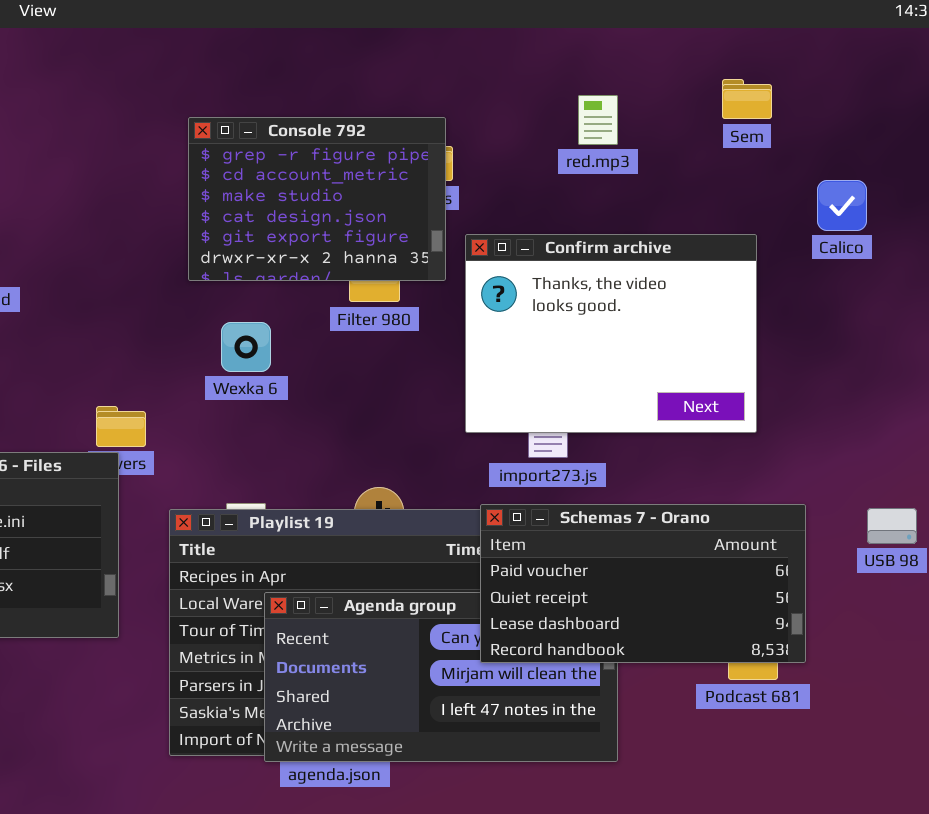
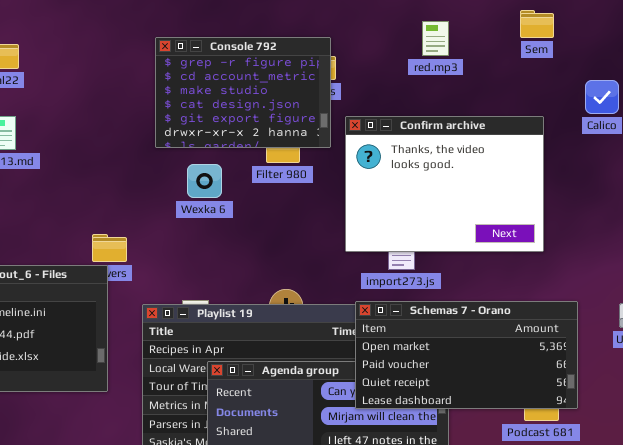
Wexka 6: [221,322,271,372] -> [187,164,222,198], moved
Schemas 7 - Orano: [480,504,806,663] -> [355,301,578,409], scrolled up 1 row

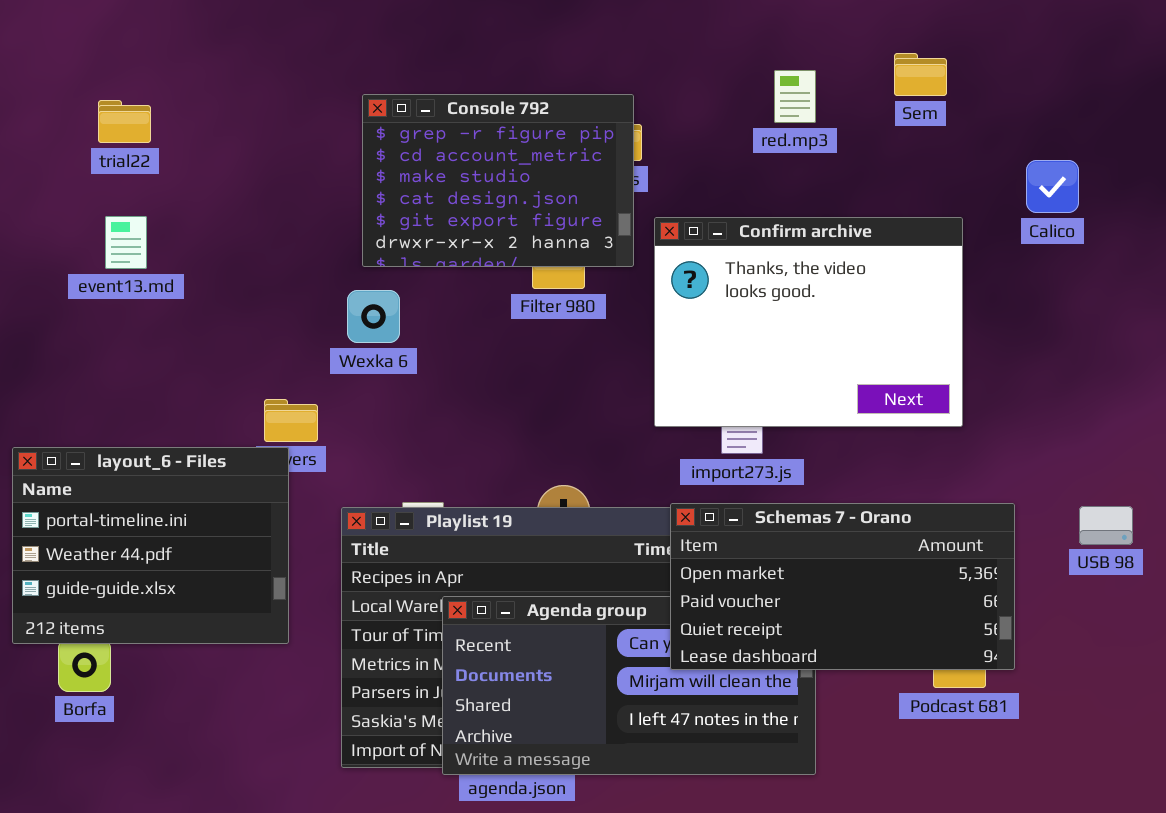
Sem: [520,10,554,38] -> [894,53,947,96], moved
Wexka 6: [187,164,222,198] -> [347,290,400,343], moved

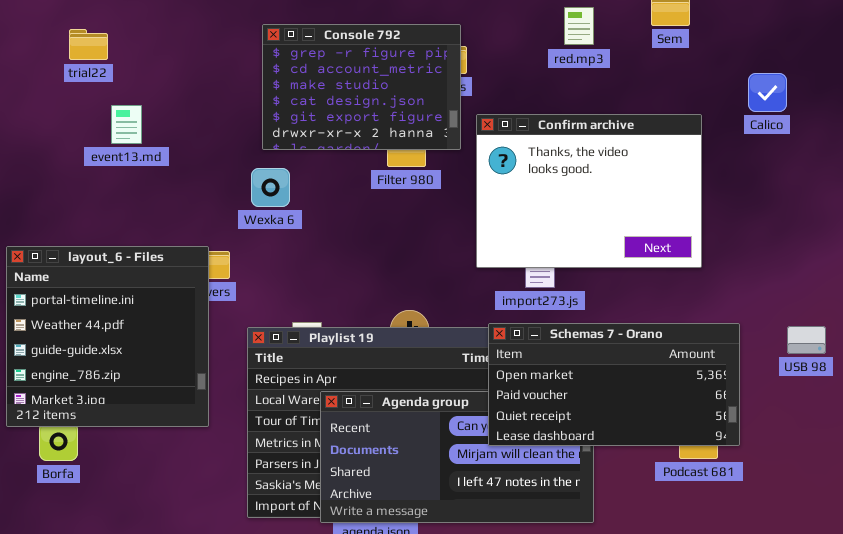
event13.md: [105,216,147,269] -> [111,105,142,144], moved
layout_6 - Files: [12,447,289,644] -> [6,246,209,427], resized

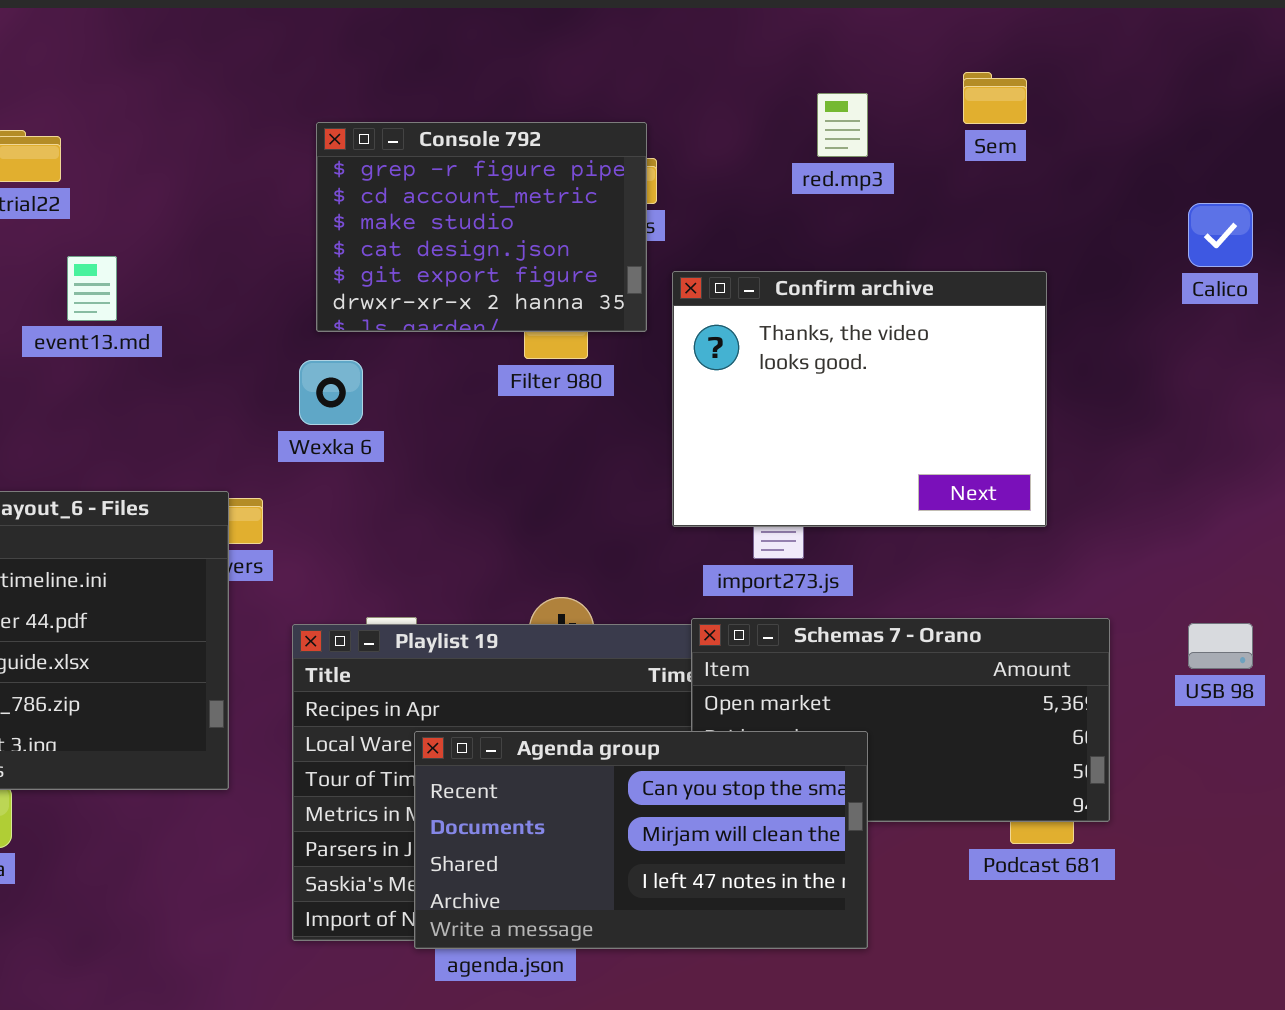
Calico: [748,73,787,112] -> [1188,203,1253,267], moved
Agenda group: [320,391,594,523] -> [414,731,868,949], raised

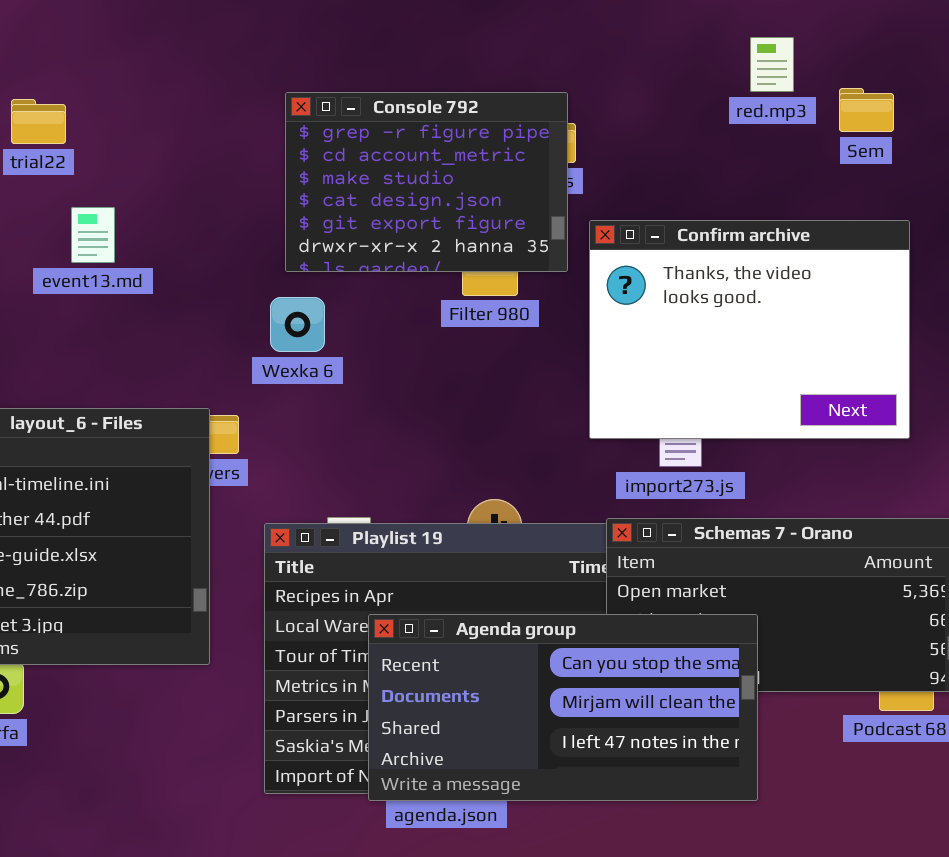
Sem: [963,72,1027,124] -> [839,88,894,132], moved
red.mp3: [817,93,868,157] -> [750,37,794,92], moved

